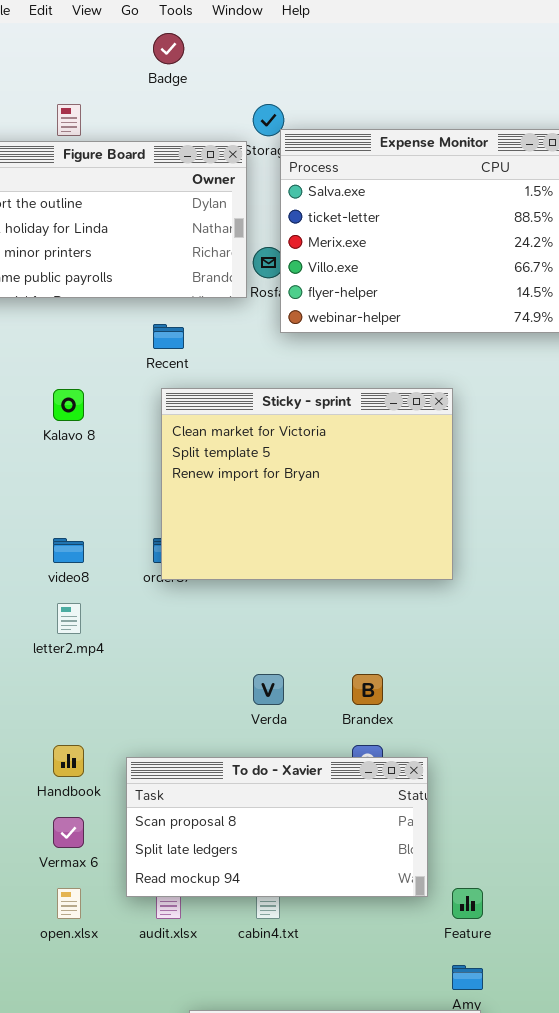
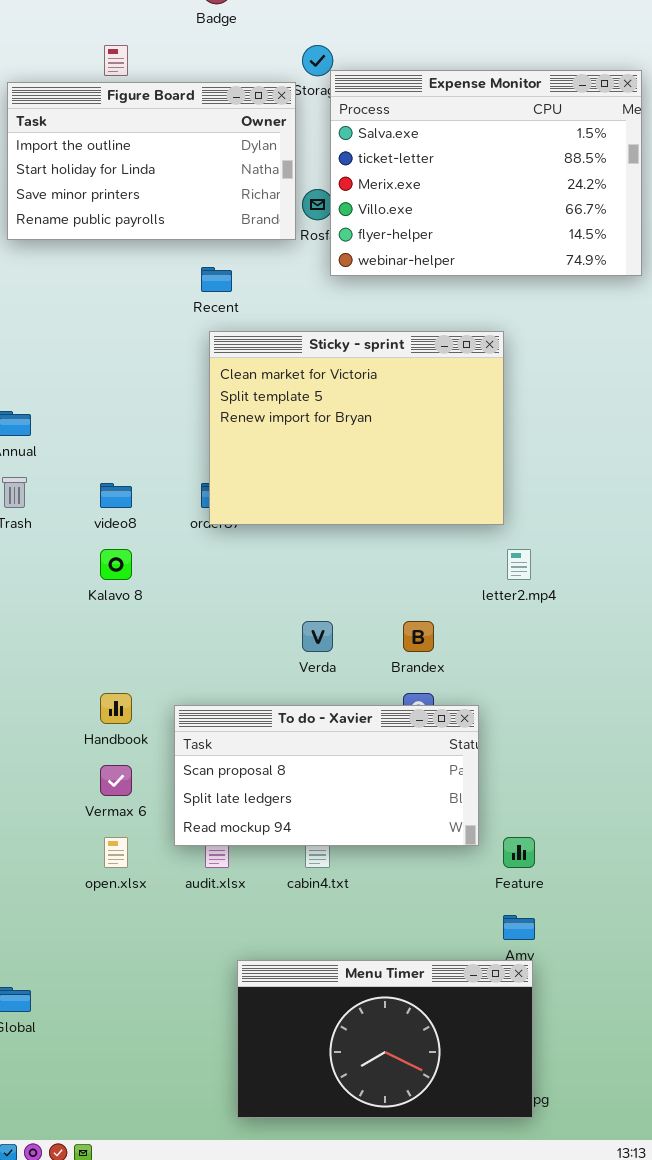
Kalavo 8: [53,389,84,421] -> [100,549,132,580], moved
letter2.mp4: [57,603,81,634] -> [507,549,531,580], moved

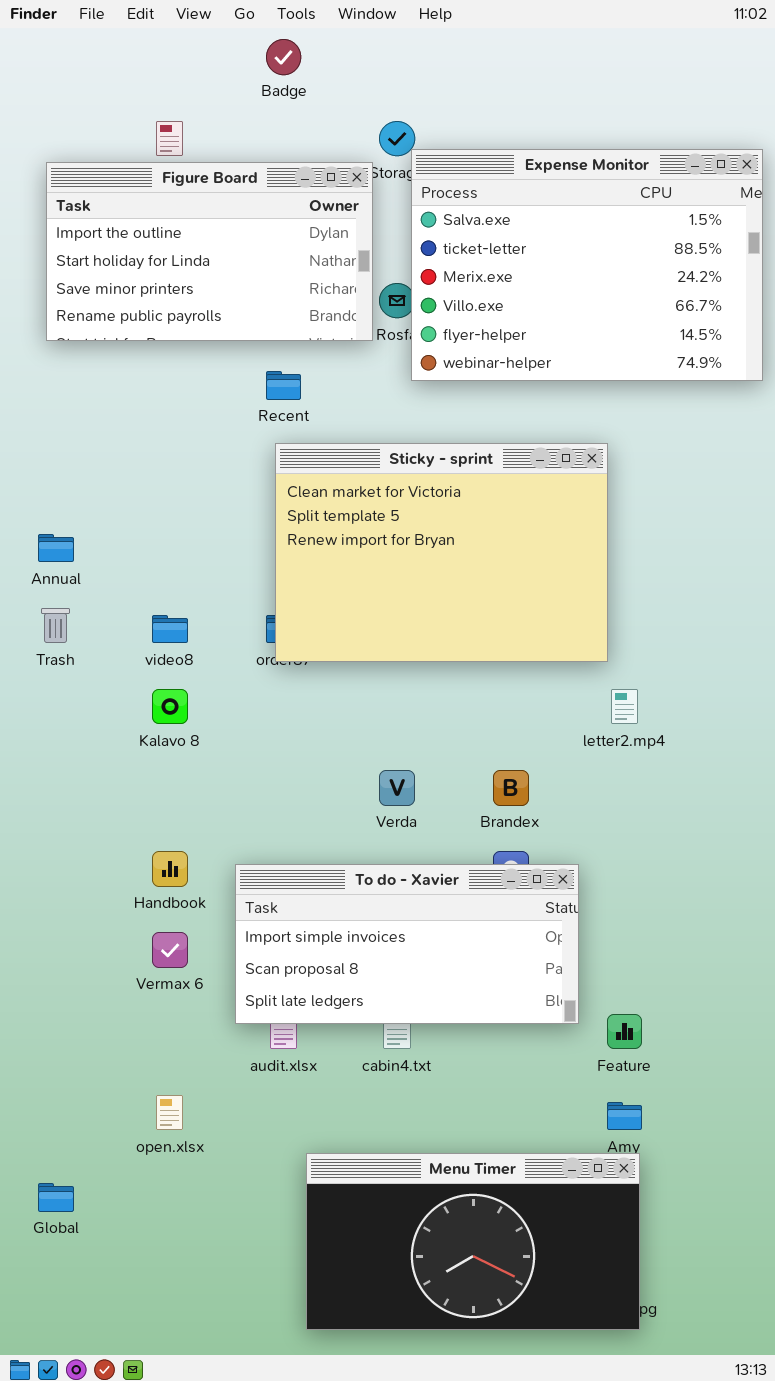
To do - Xavier: [174,705,479,846] -> [235,864,579,1024], scrolled up 1 row
open.xlsx: [104,837,128,868] -> [156,1095,183,1130], moved

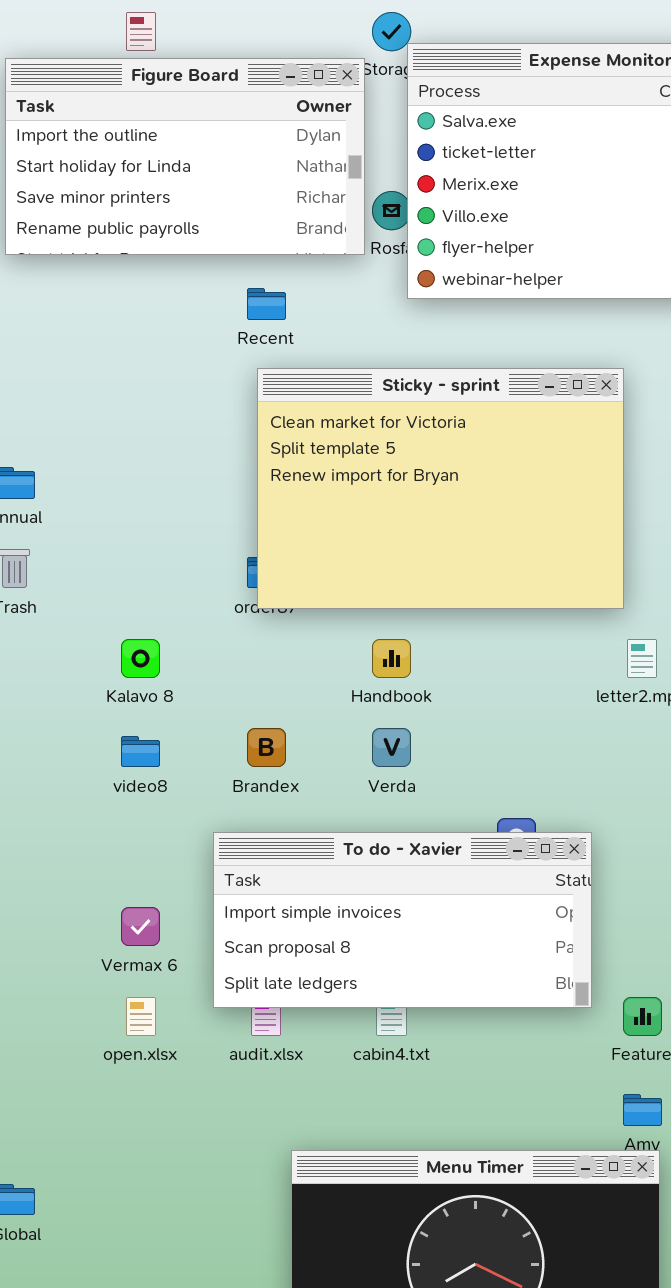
video8: [152,615,188,643] -> [121,736,160,767], moved
Brandex: [493,770,529,806] -> [247,728,286,767], moved
Handbook: [152,851,188,887] -> [372,639,411,678], moved
open.xlsx: [156,1095,183,1130] -> [126,997,156,1036], moved

